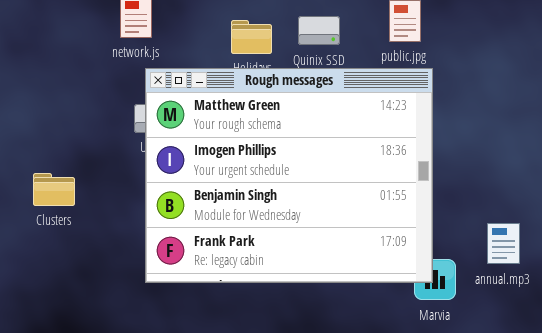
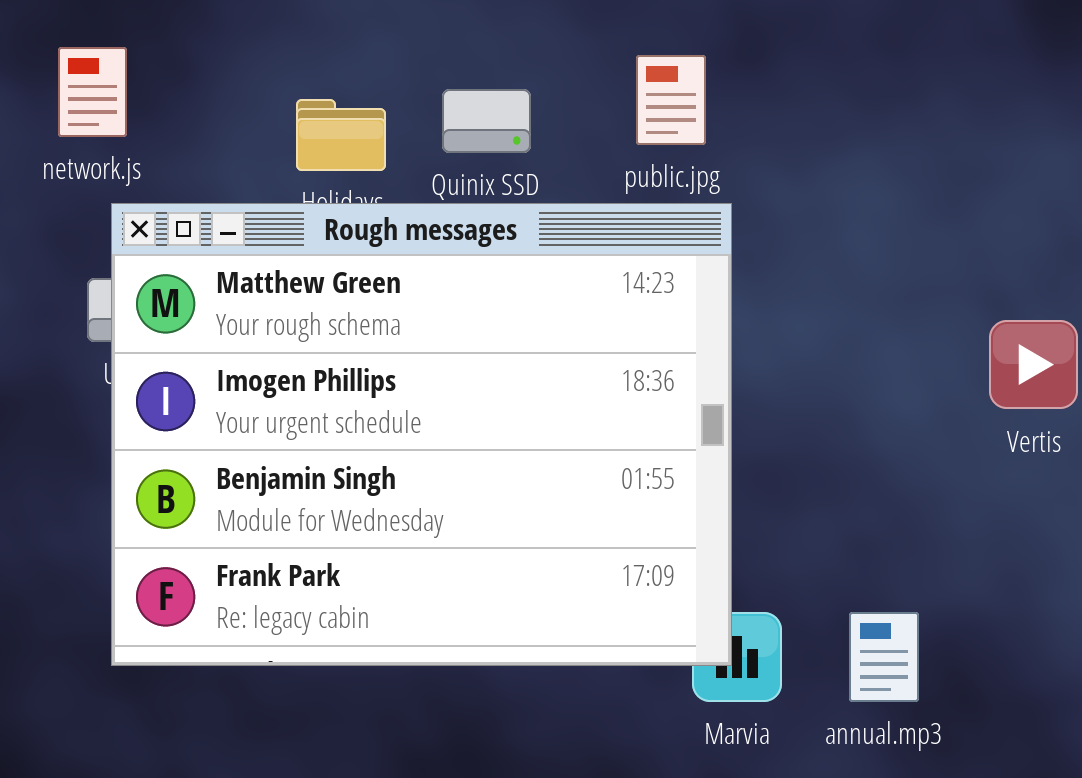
annual.mp3: [487,223,520,264] -> [849,612,919,702], moved

